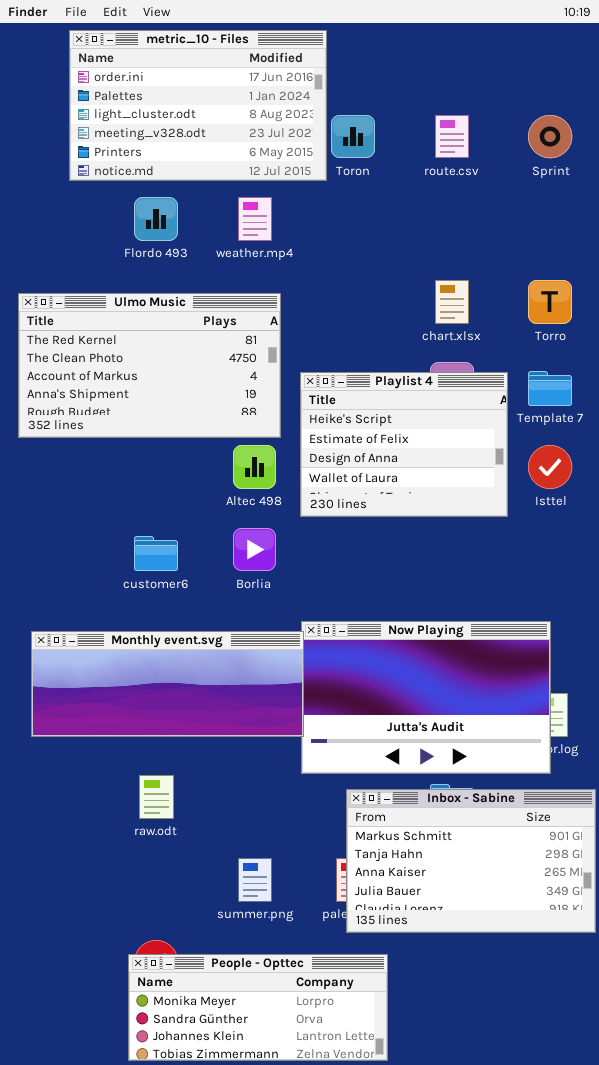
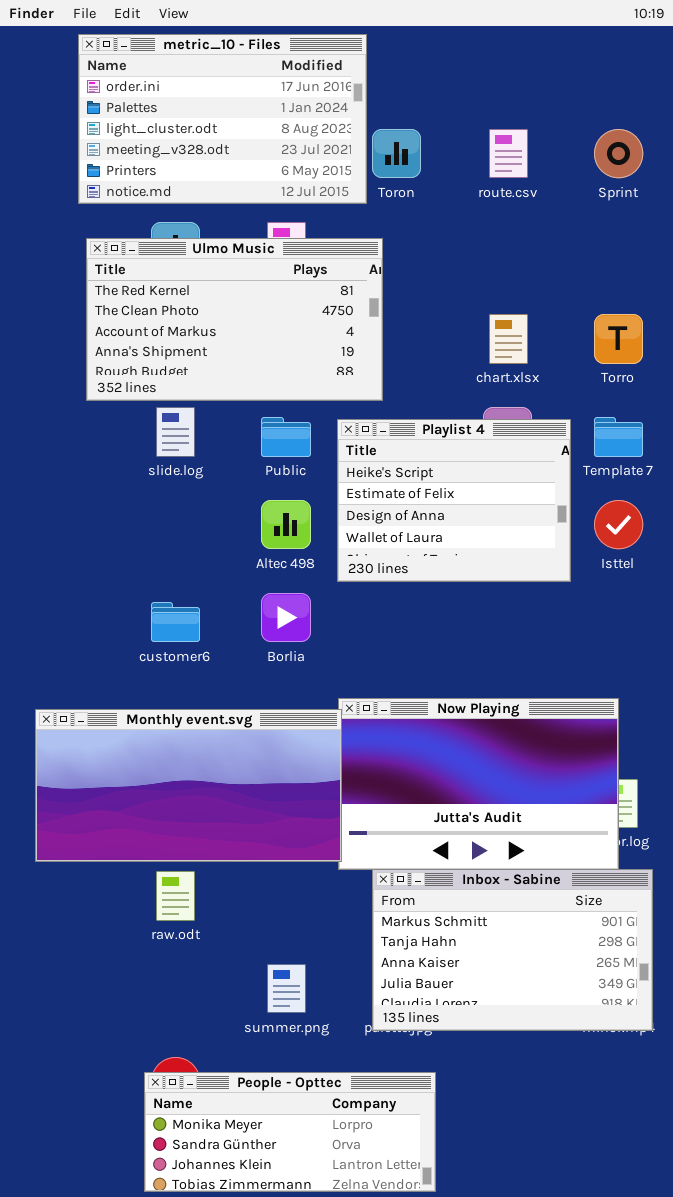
Ulmo Music: [18,293,281,438] -> [86,238,383,401], moved
Monthly event.svg: [31,631,304,737] -> [35,709,342,862], resized
Inbox - Sabine: [346,789,596,933] -> [372,869,653,1031], moved

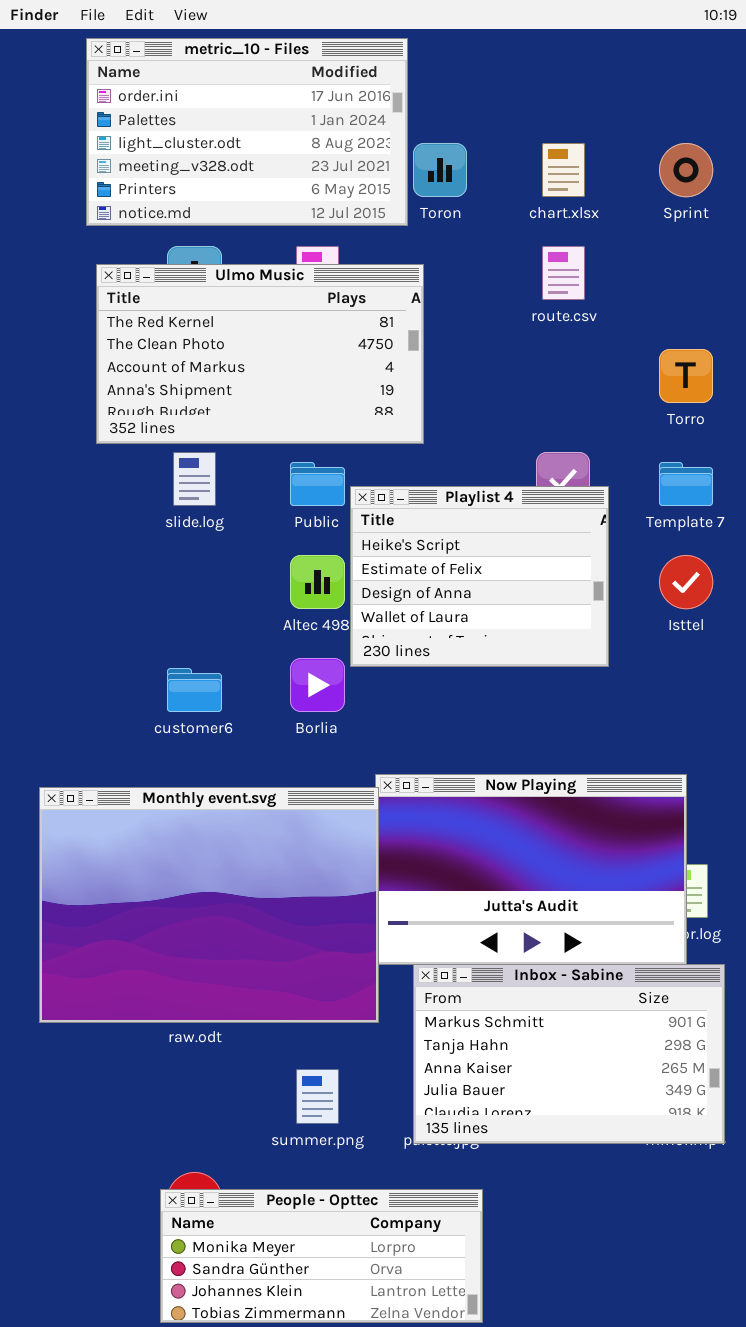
route.csv: [489,129,528,178] -> [542,246,585,300], moved
chart.xlsx: [489,314,528,364] -> [542,143,585,197], moved
Playlist 4: [337,419,571,582] -> [350,486,609,667], moved
Monthly event.svg: [35,709,342,862] -> [39,787,379,1023], resized

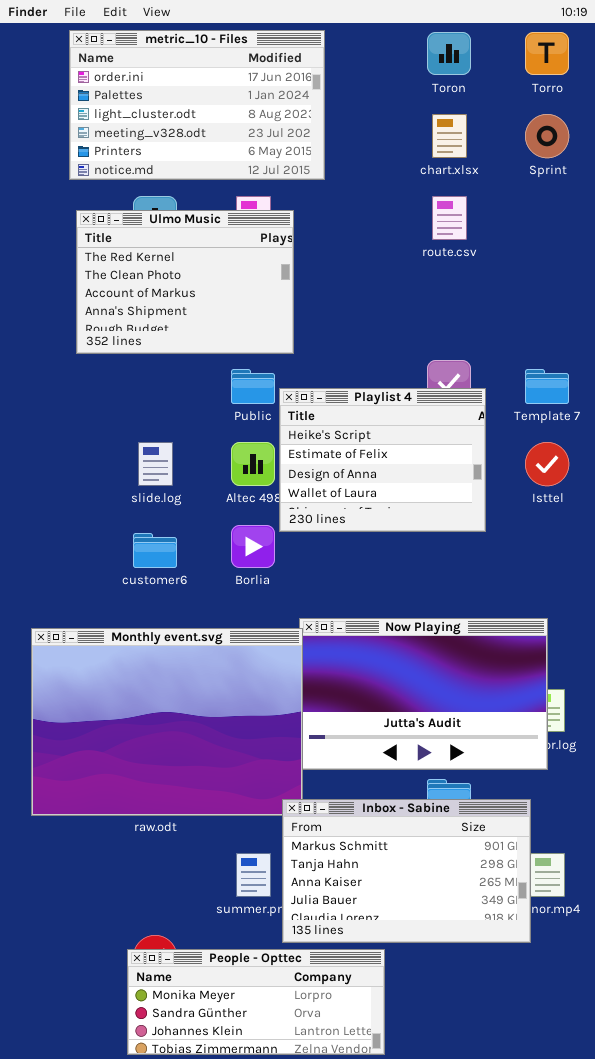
Toron: [413,143,467,197] -> [427,32,471,75], moved
Ulmo Music: [96,264,424,444] -> [76,210,294,354], resized
Torro: [659,349,713,403] -> [525,32,569,75], moved
slide.log: [173,452,216,506] -> [138,442,173,486], moved
Inbox - Sabine: [413,964,725,1144] -> [282,799,531,943], moved

